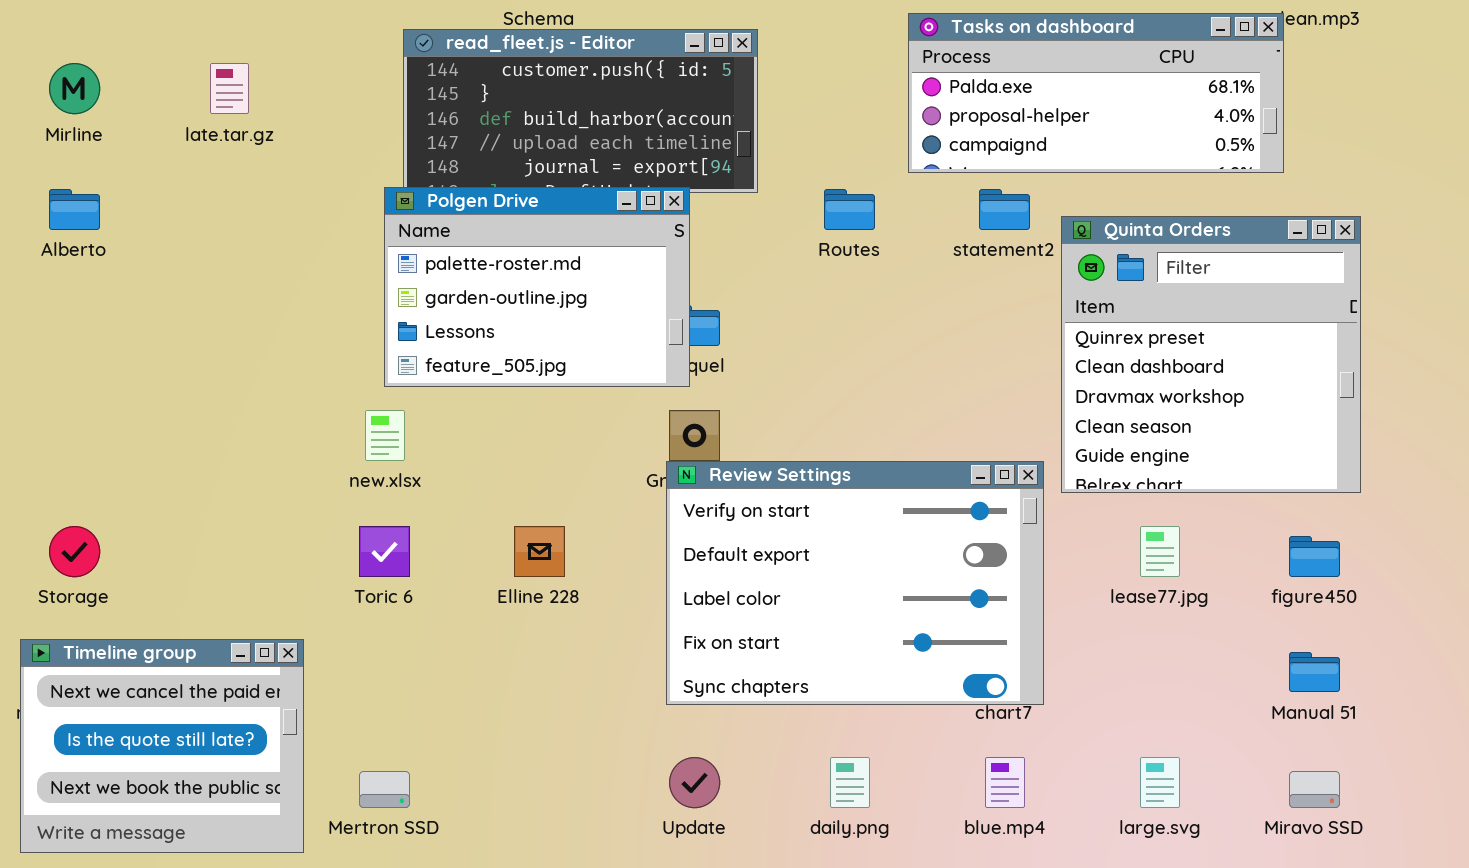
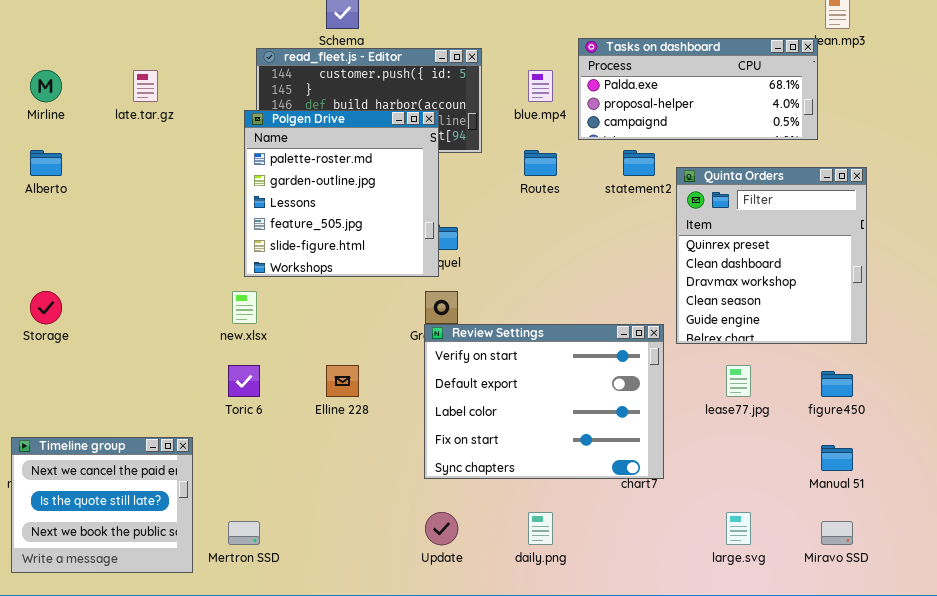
Polgen Drive: [384,187,690,387] -> [244,110,439,277], resized
Storage: [49,526,100,577] -> [30,291,62,324], moved
blue.mp4: [985,757,1025,808] -> [528,70,553,102], moved

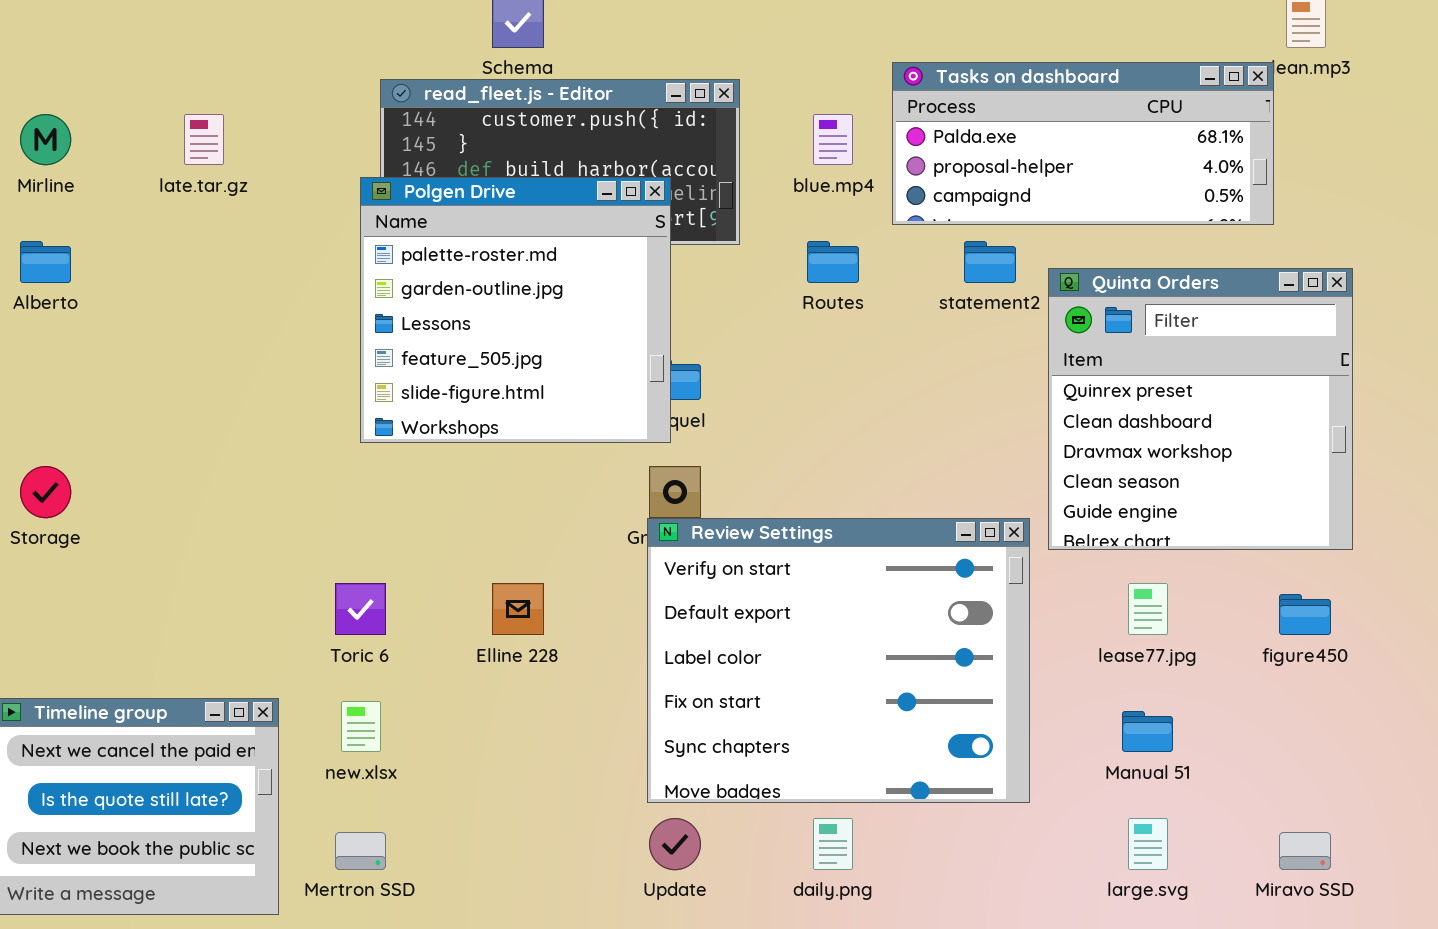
new.xlsx: [232,291,257,324] -> [341,701,381,752], moved
Review Settings: [424,324,664,479] -> [647,518,1030,803], resized
Manual 51: [821,445,853,471] -> [1122,711,1173,752], moved

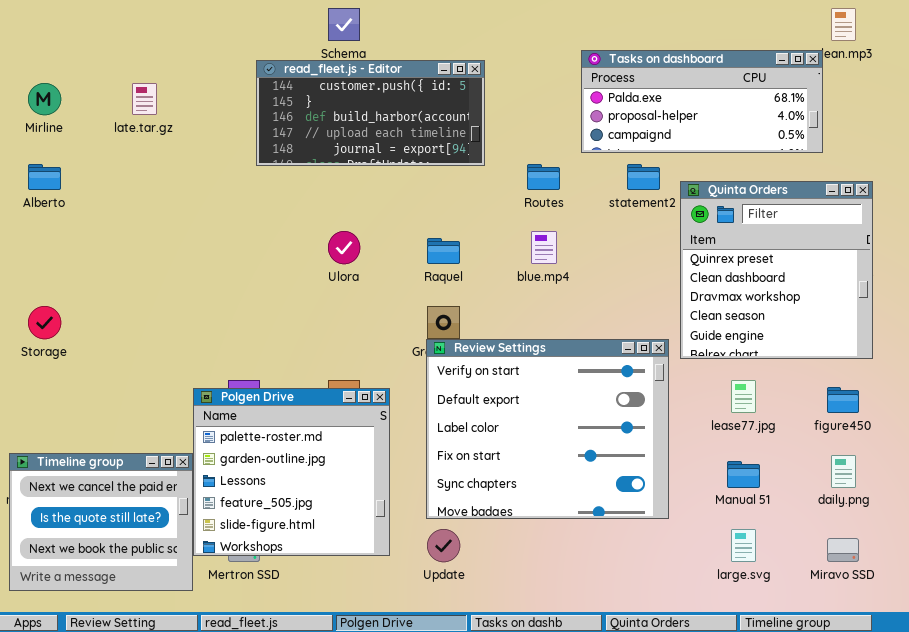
blue.mp4: [813,114,853,165] -> [531,231,557,264], moved
Polgen Drive: [360,177,671,443] -> [193,388,390,556], moved
daily.png: [813,818,853,870] -> [831,455,856,488], moved

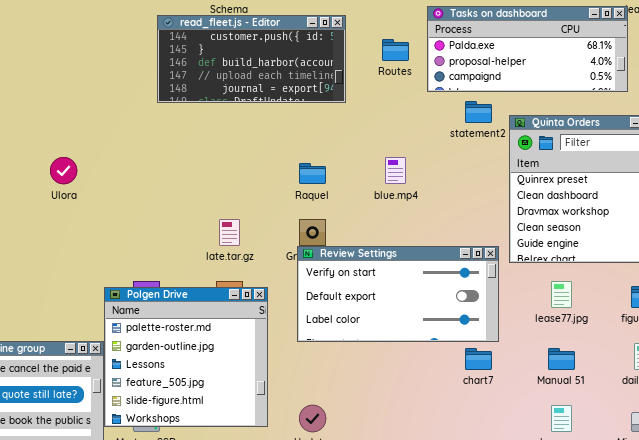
late.tar.gz: [132,83,157,115] -> [219,219,240,246], moved
Routes: [527,164,560,190] -> [382,39,409,61], moved
Ulora: [328,231,360,264] -> [50,157,77,184], moved
Review Settings: [426,339,669,519] -> [297,246,499,342], resized

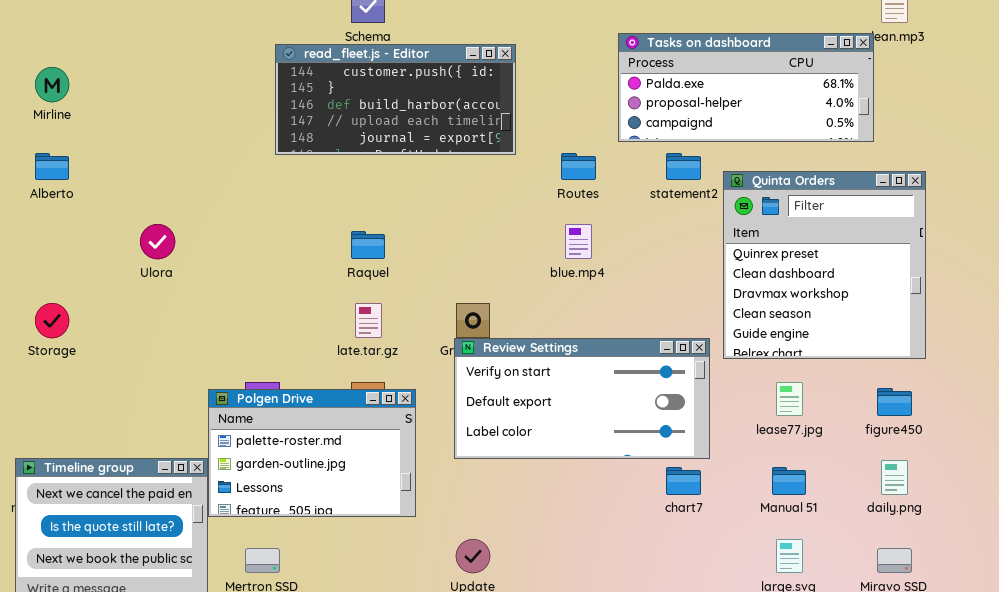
Routes: [382,39,409,61] -> [561,153,596,180], moved
Raquel: [299,163,326,184] -> [351,231,385,259], moved
Polgen Drive: [104,287,268,427] -> [208,389,416,517], resized

